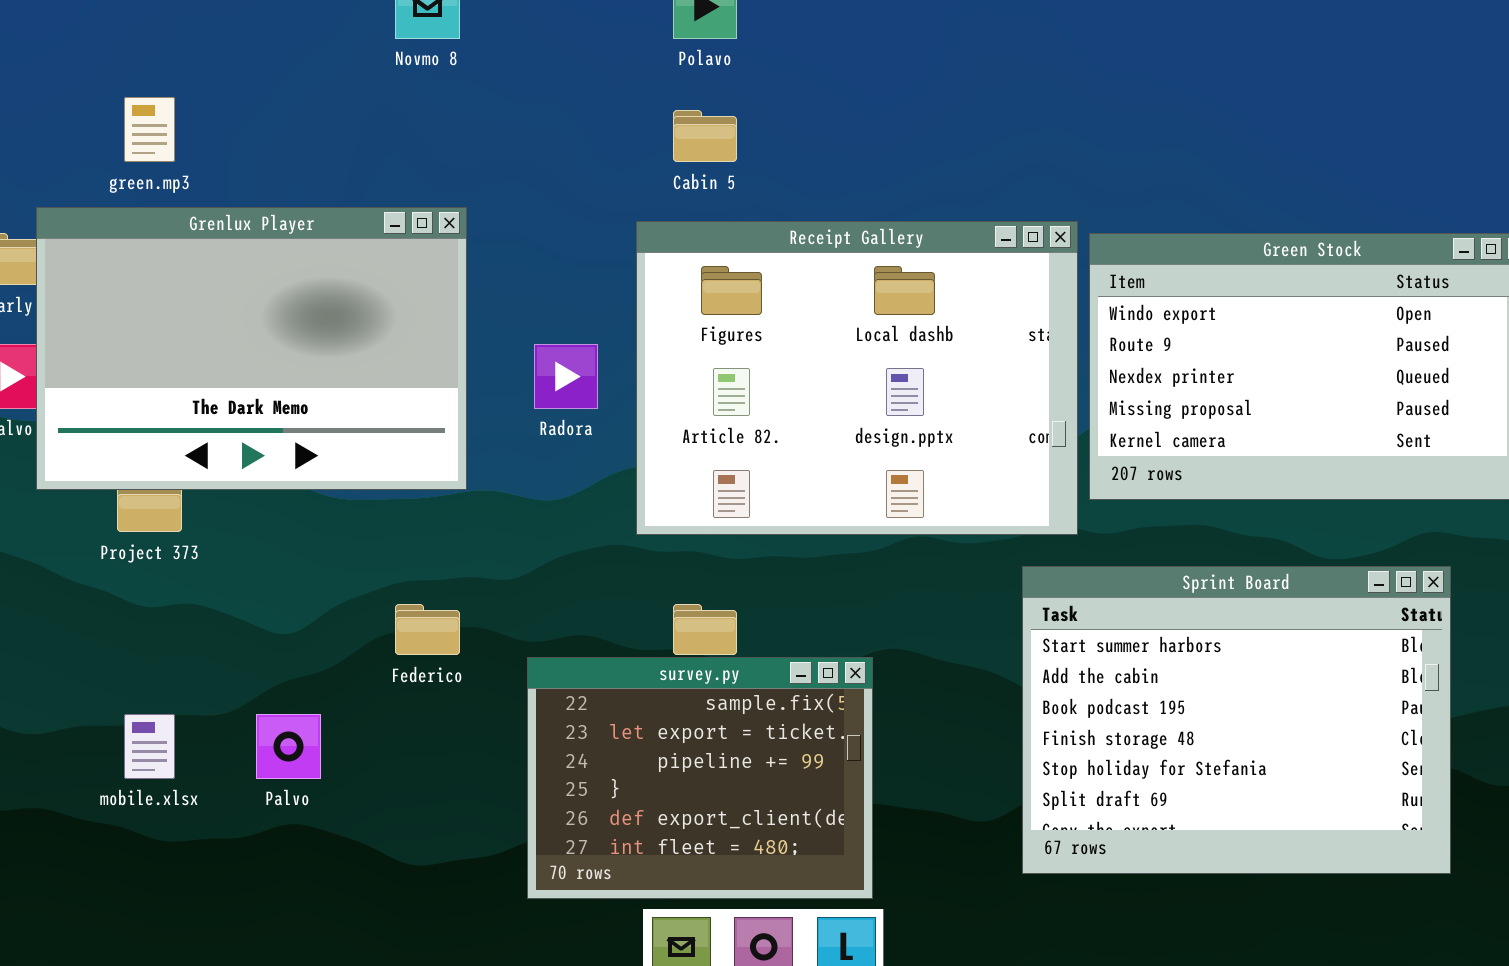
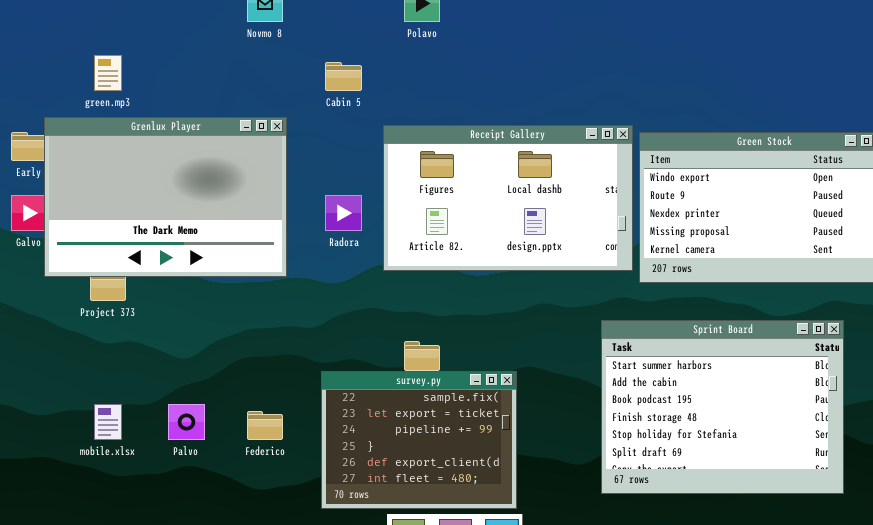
Cabin 5: [673,110,737,162] -> [325,62,362,91], moved
Receipt Gallery: [636,221,1078,535] -> [383,125,633,271], resized
Federico: [395,604,460,655] -> [247,411,283,440], moved

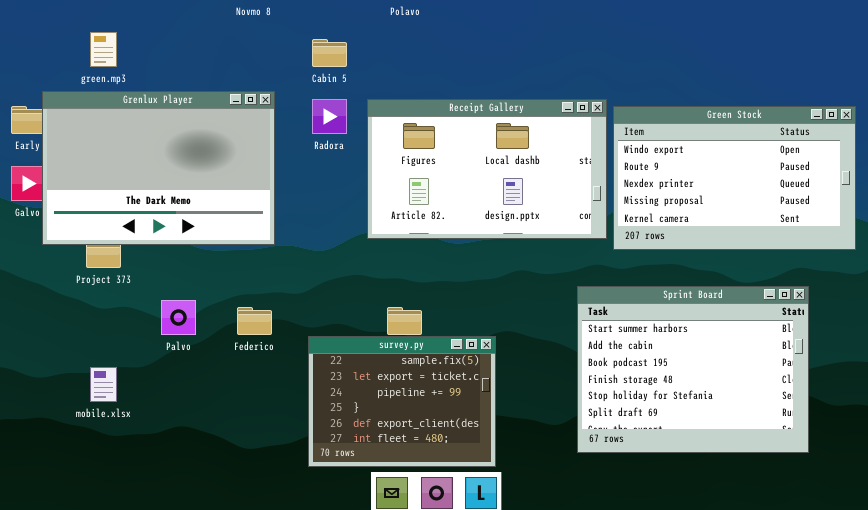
Radora: [325,195,362,231] -> [312,99,347,134], moved
Palvo: [168,404,205,440] -> [161,300,196,335], moved
Federico: [247,411,283,440] -> [237,307,272,335], moved

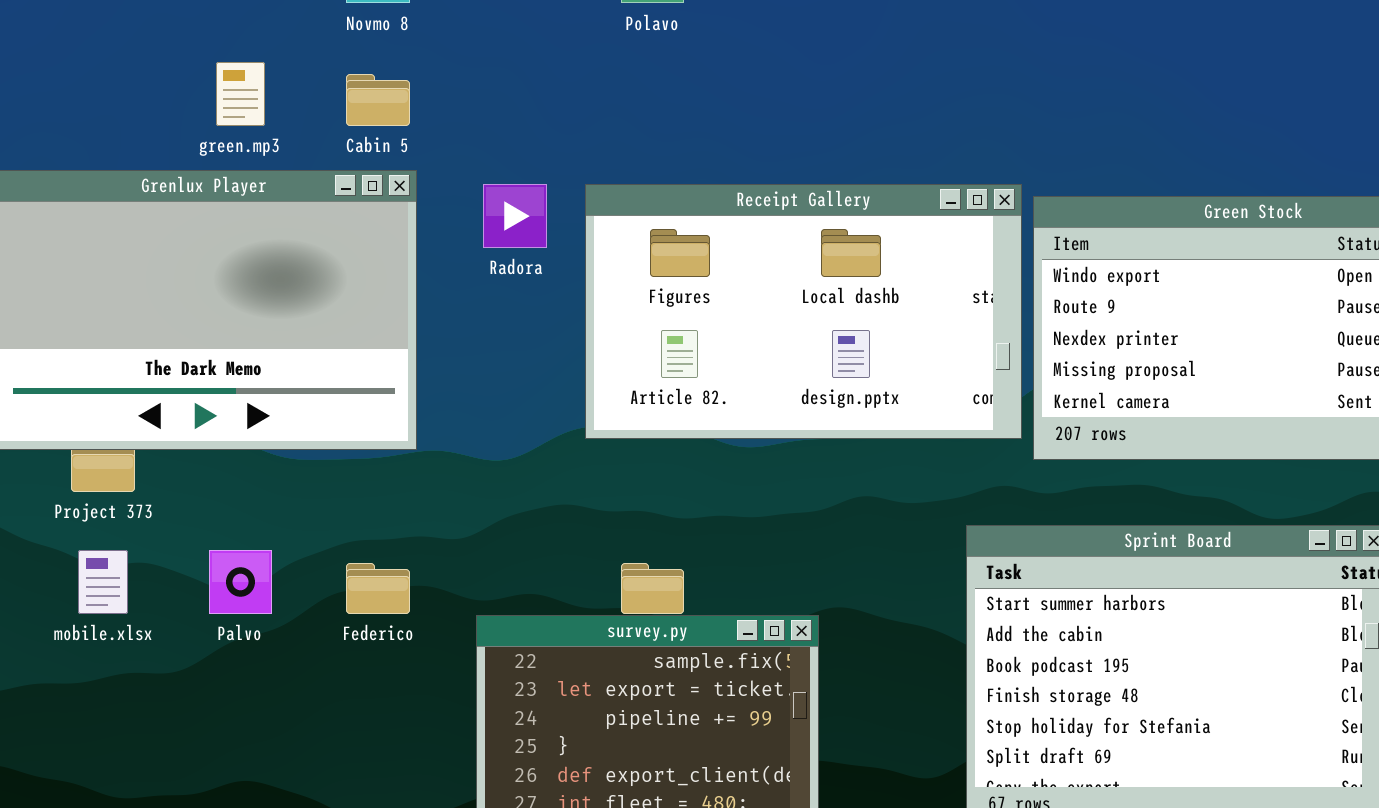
green.mp3: [90,32,117,67] -> [216,62,265,126], moved
Cabin 5: [312,39,347,67] -> [346,74,410,126], moved
mobile.xlsx: [90,367,117,402] -> [78,550,128,614], moved

